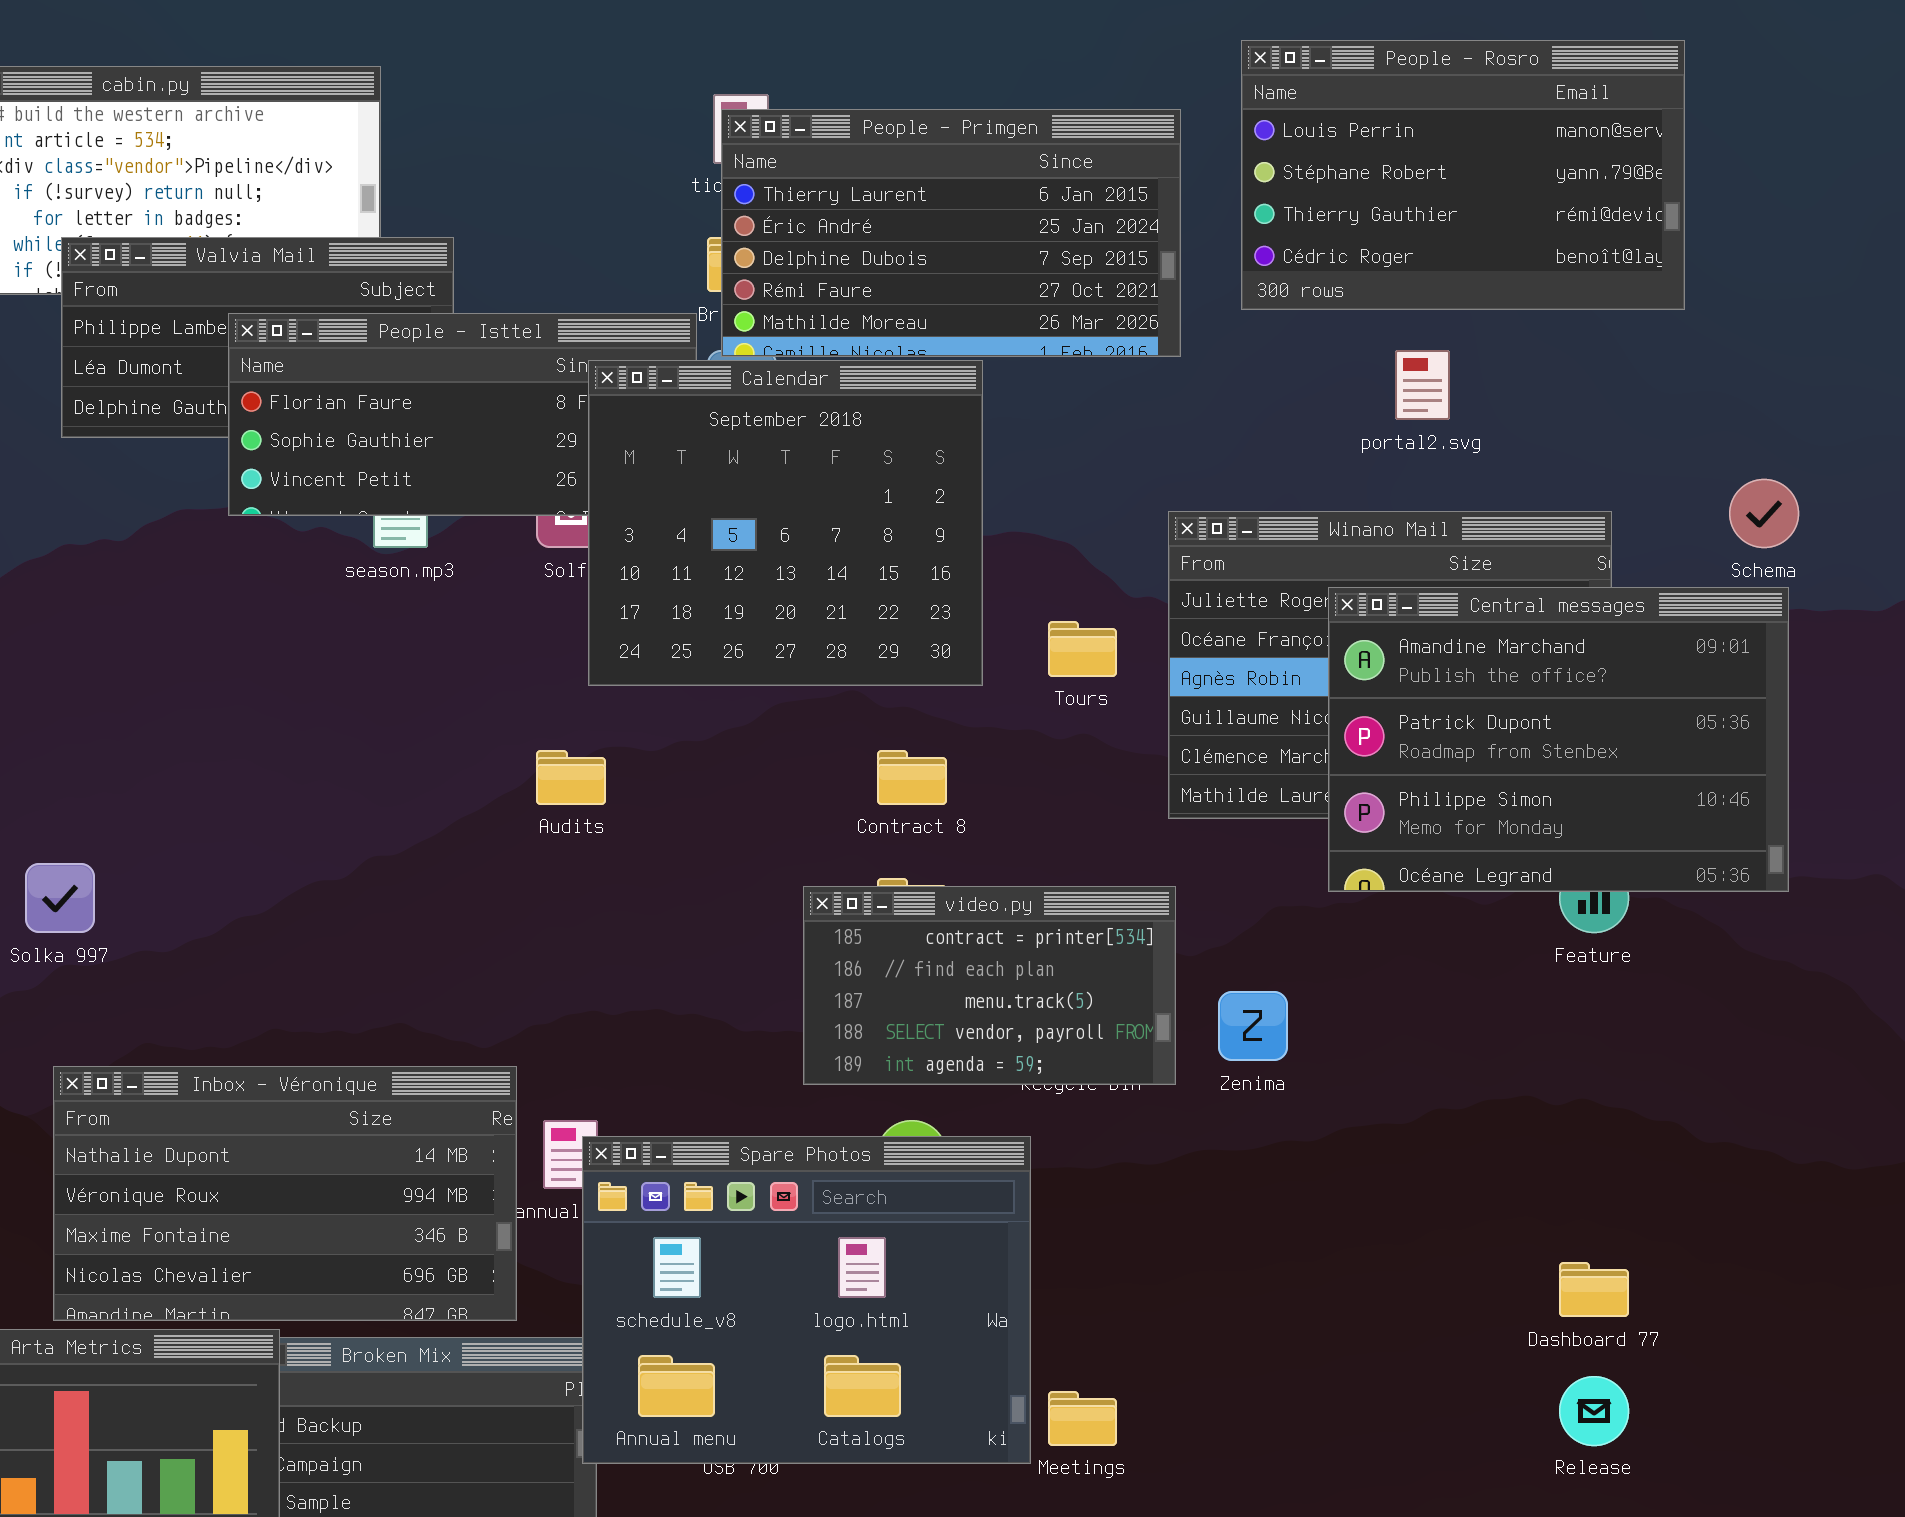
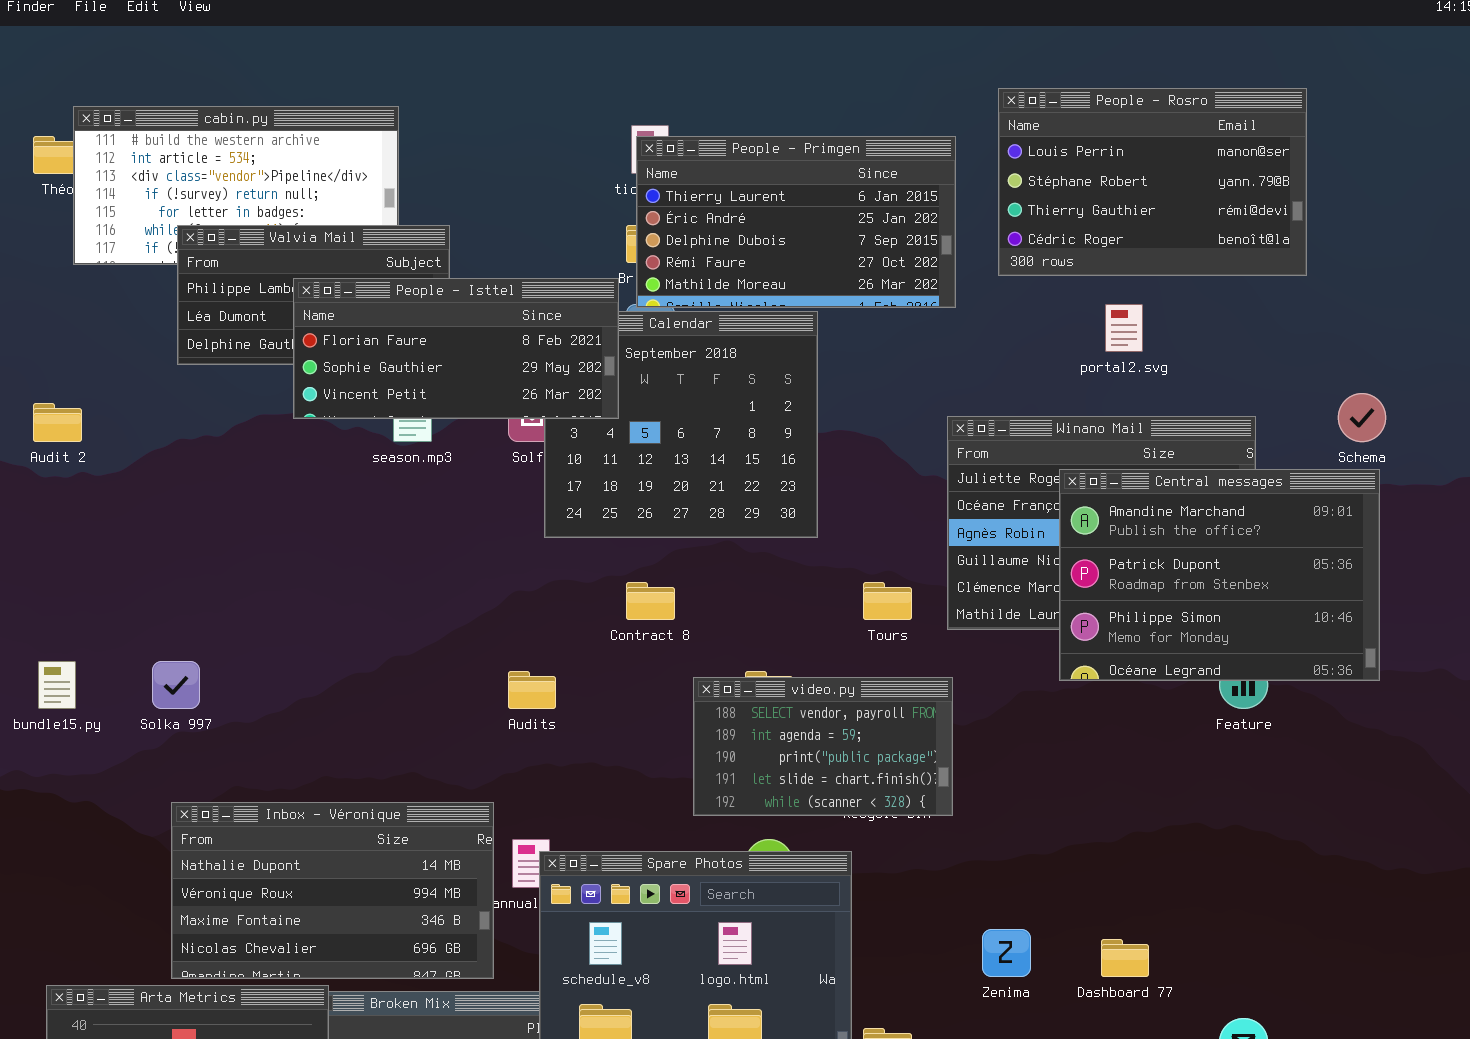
People - Isttel: [228,313,697,516] -> [293,278,619,419], raised
Tours: [1048,621,1117,677] -> [863,582,912,620], moved
Audits: [536,750,606,805] -> [508,671,556,709], moved
Contract 8: [877,750,947,805] -> [626,582,675,620], moved
video.py: [803,886,1176,1085] -> [693,677,953,816], scrolled down 3 rows
Zenima: [1218,991,1288,1061] -> [982,929,1031,977], moved
Dashboard 77: [1559,1262,1629,1317] -> [1101,939,1149,977], moved

